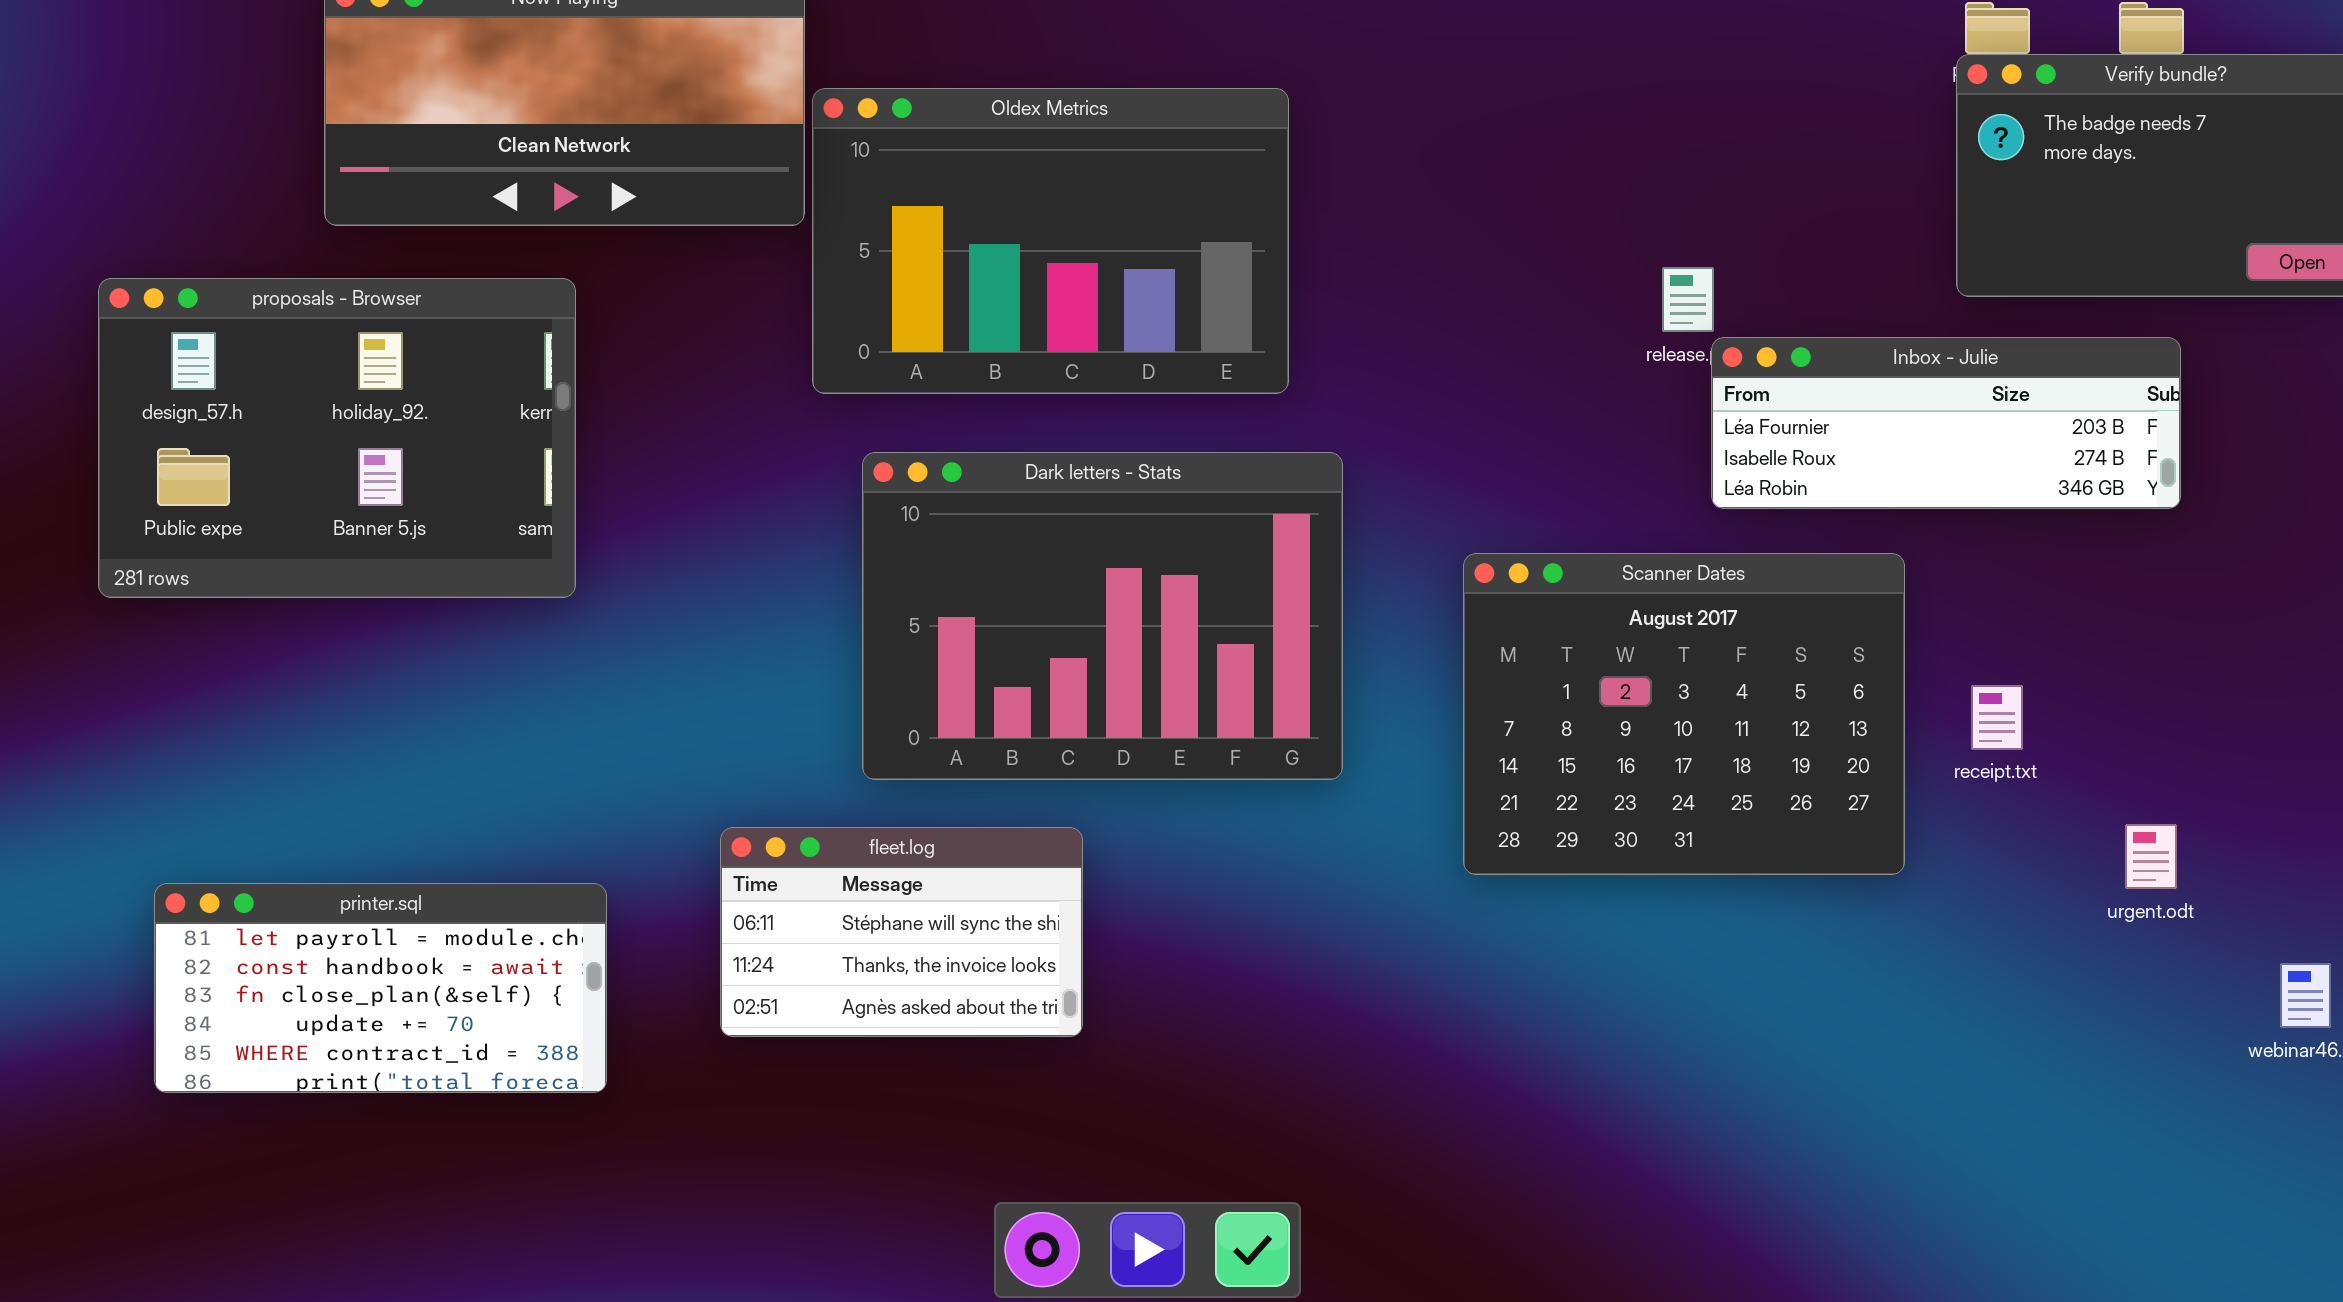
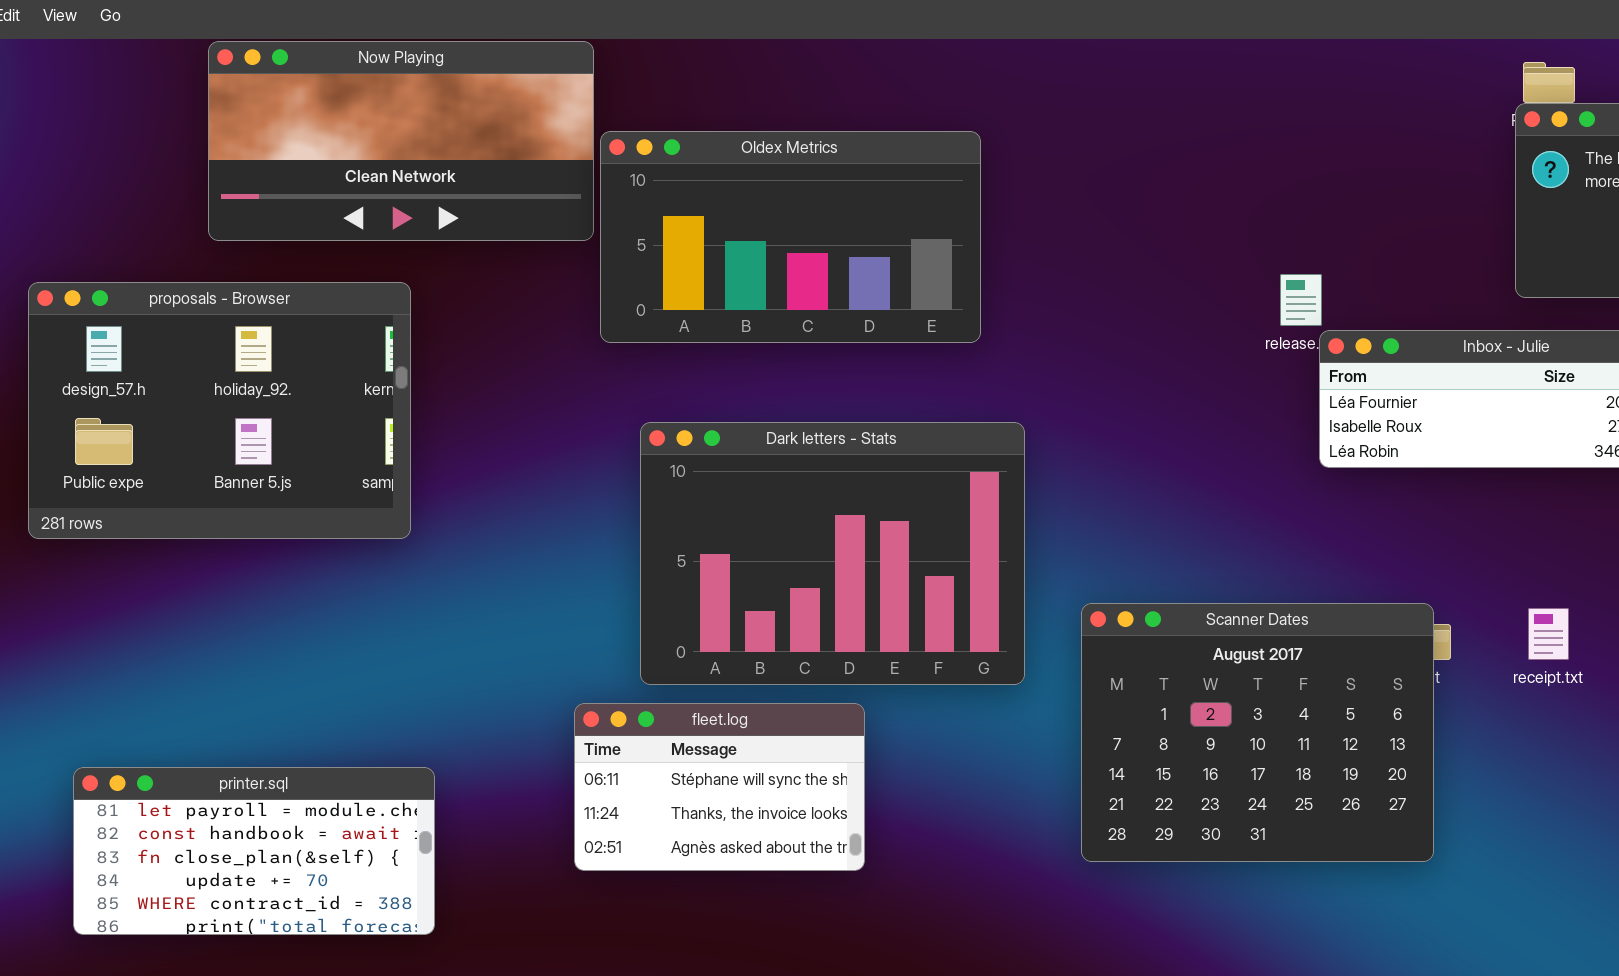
Oldex Metrics: [812,88,1289,394] -> [600,131,981,343], resized
Scanner Dates: [1463,553,1905,875] -> [1081,603,1434,862], moved
fleet.log: [720,827,1083,1037] -> [574,703,865,871], moved

